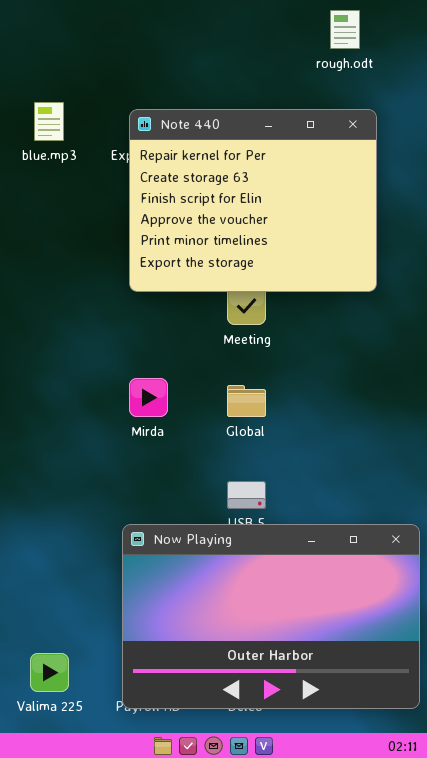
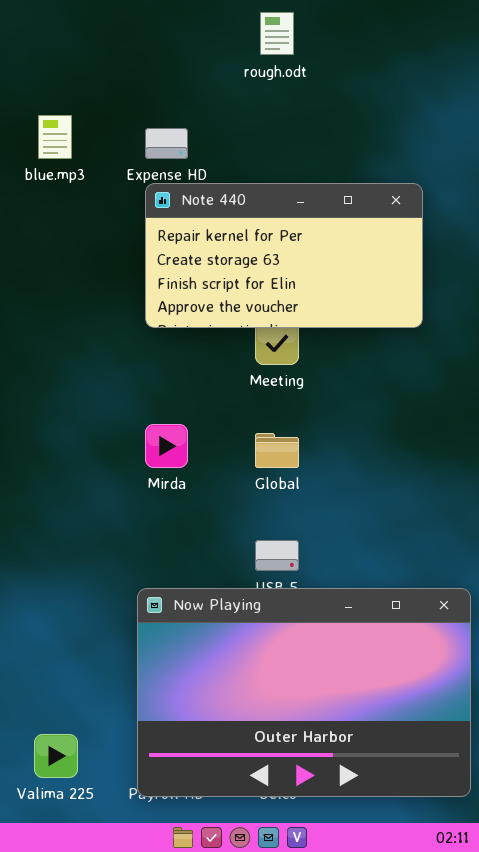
rough.odt: [330,10,360,49] -> [260,12,294,55], moved
Note 440: [129,109,377,292] -> [145,183,423,328], resized

